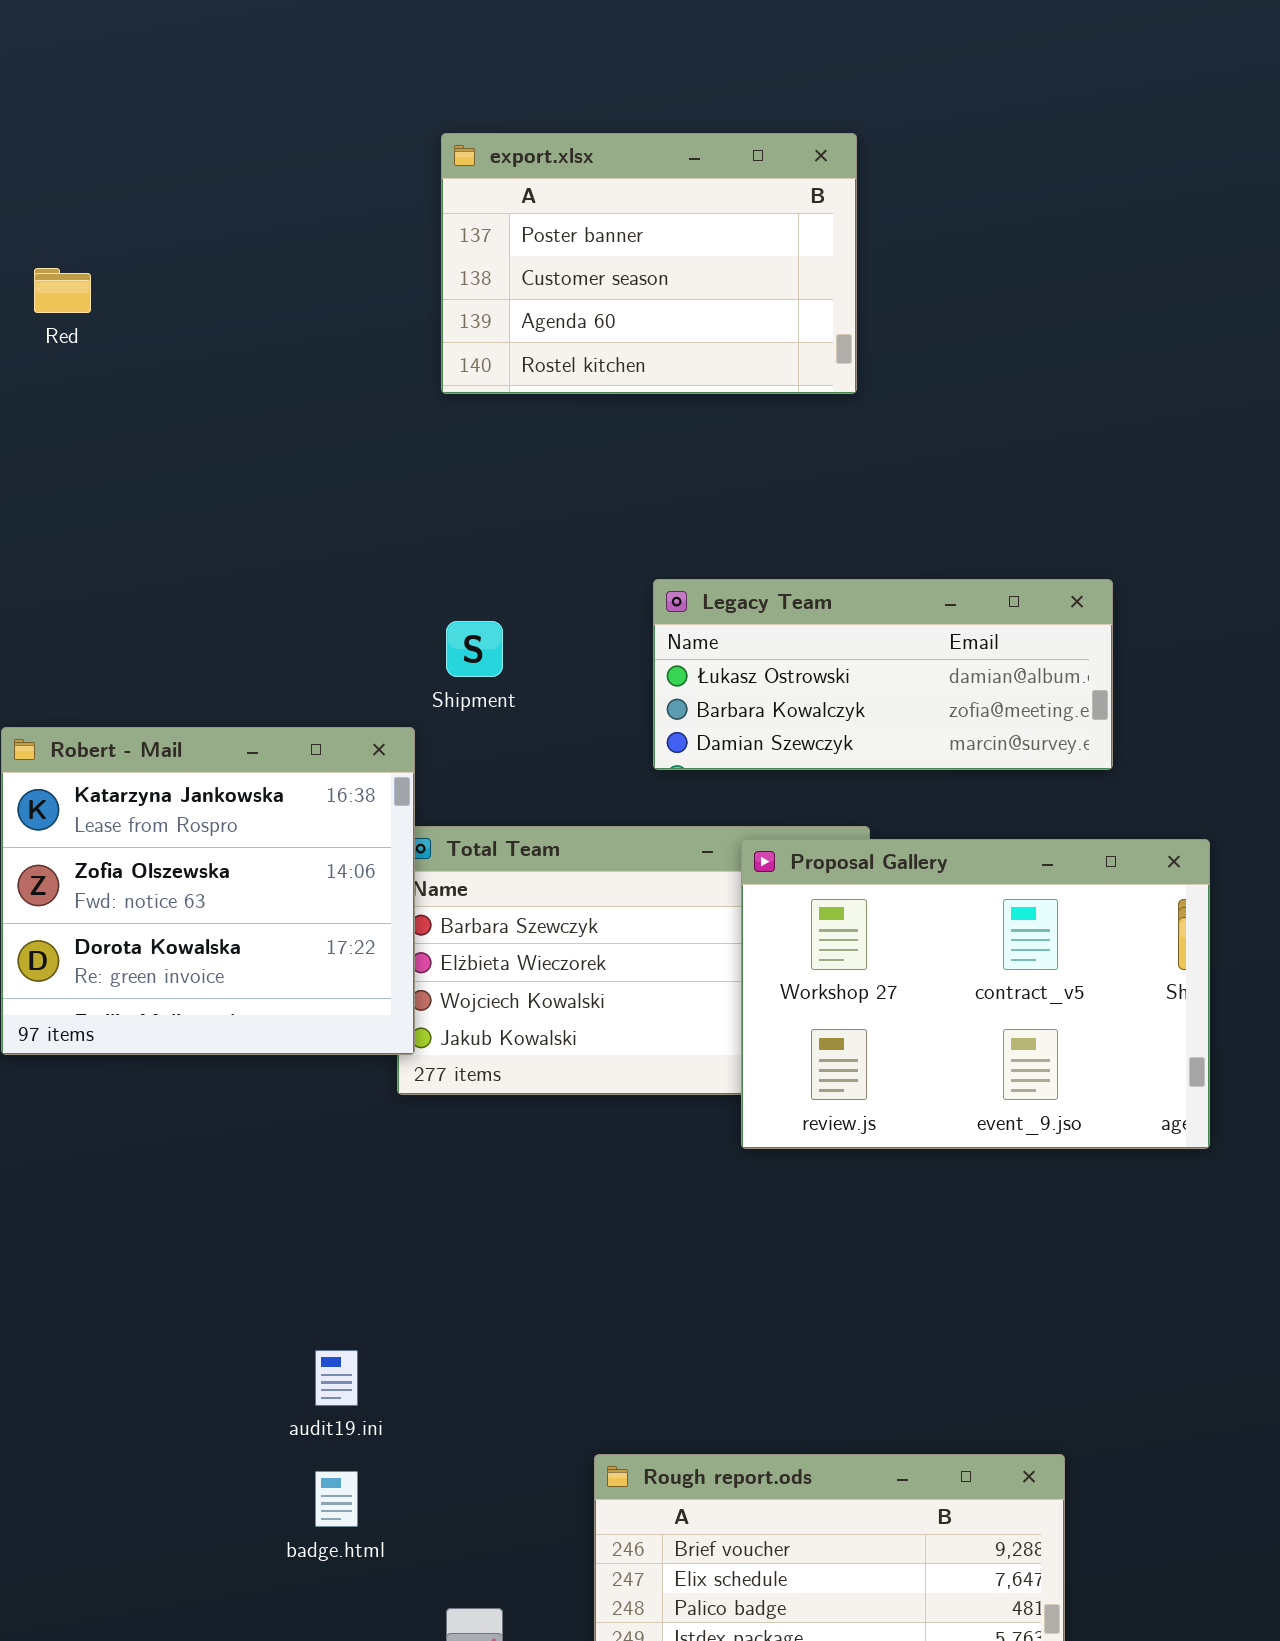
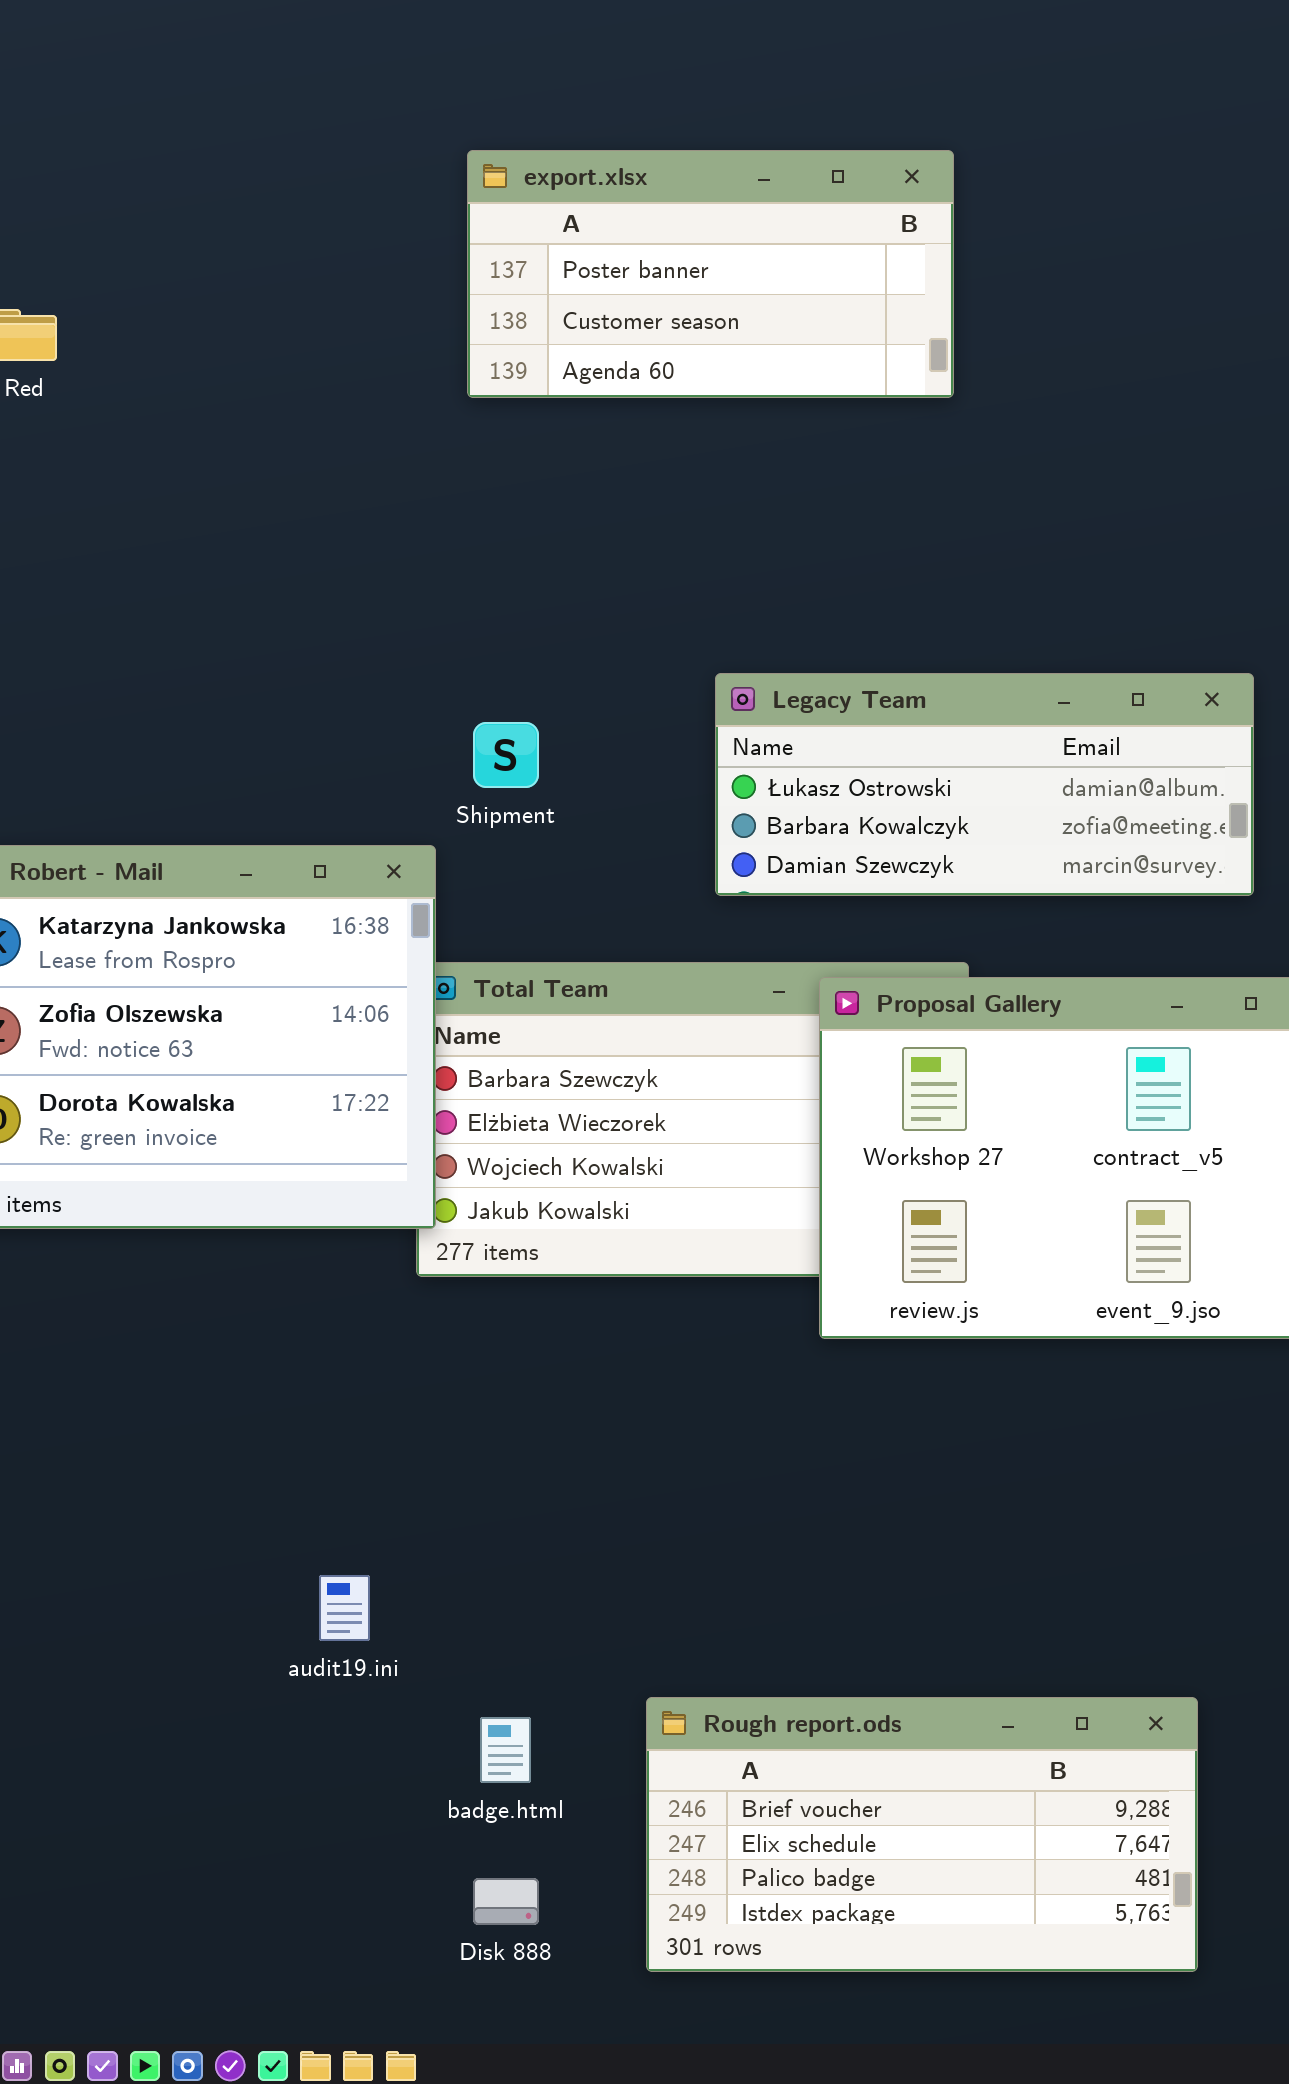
export.xlsx: [441,133,857,394] -> [467,150,954,398], resized
badge.html: [315,1471,358,1527] -> [480,1717,531,1783], moved

